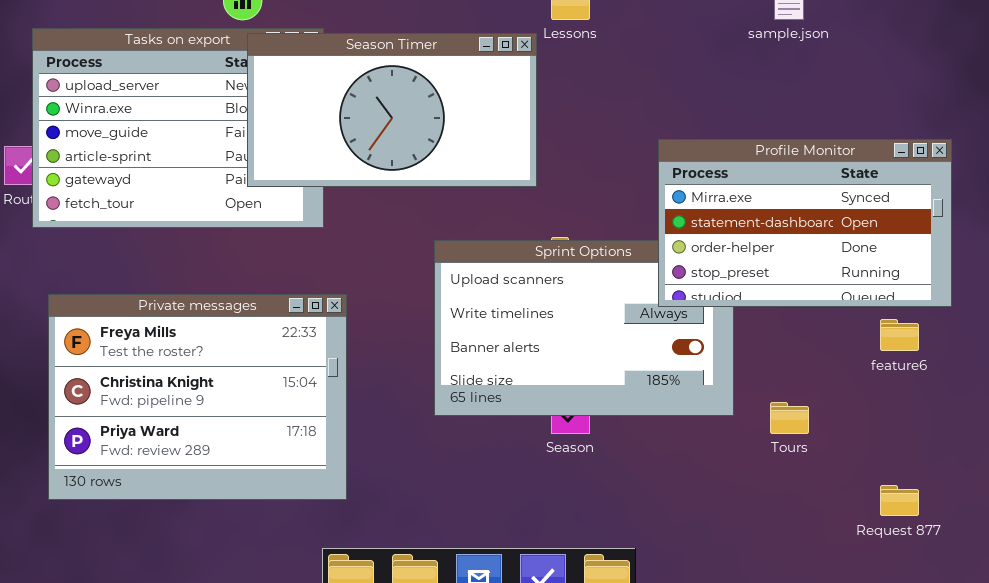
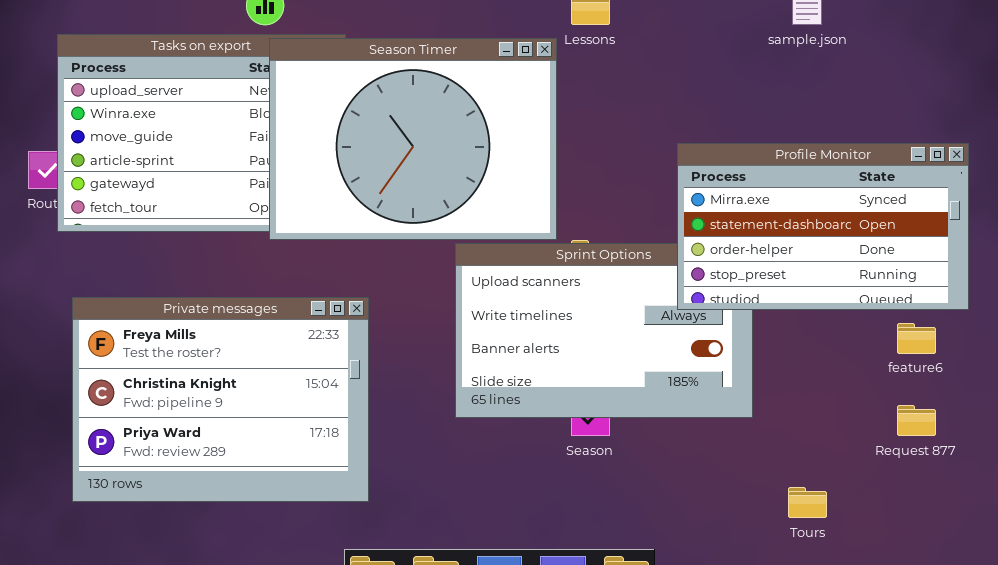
Season Timer: [247,33,537,187] -> [269,38,557,240], resized
Tours: [770,402,809,434] -> [788,487,827,518], moved
Request 877: [880,485,919,516] -> [897,405,936,436], moved

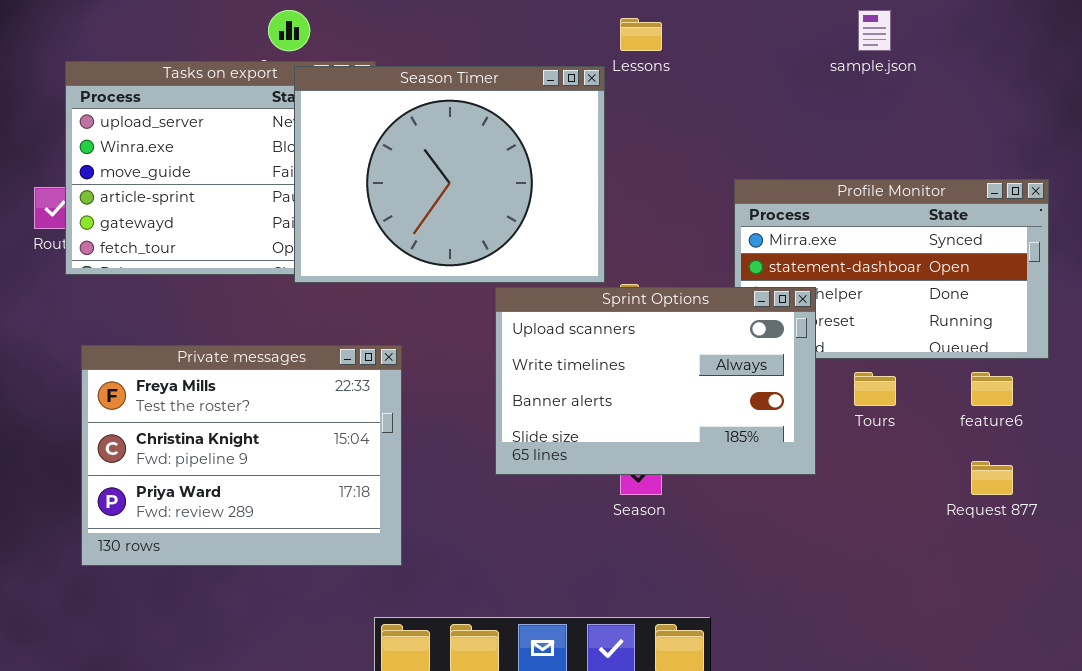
Sprint Options: [455,243,753,418] -> [495,287,816,475], raised
Tours: [788,487,827,518] -> [854,372,896,406], moved

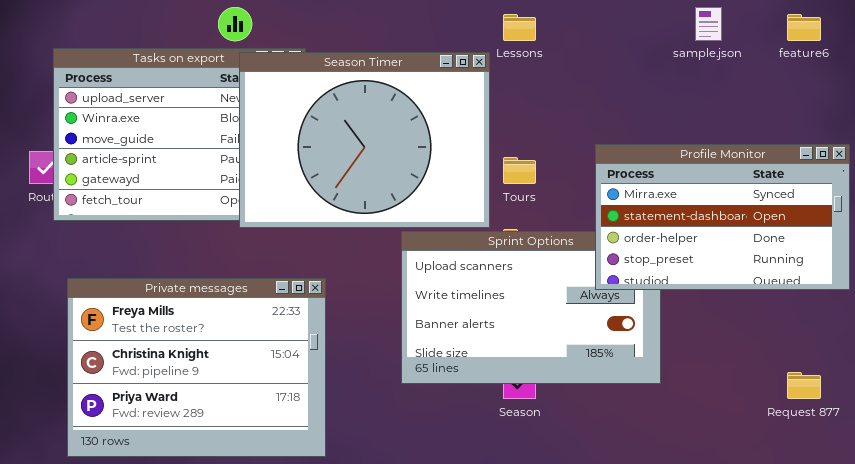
Profile Monitor: [734,179,1049,359] -> [595,144,850,290], raised
Tours: [854,372,896,406] -> [503,157,536,184], moved
feature6: [971,372,1013,406] -> [787,14,821,41], moved

